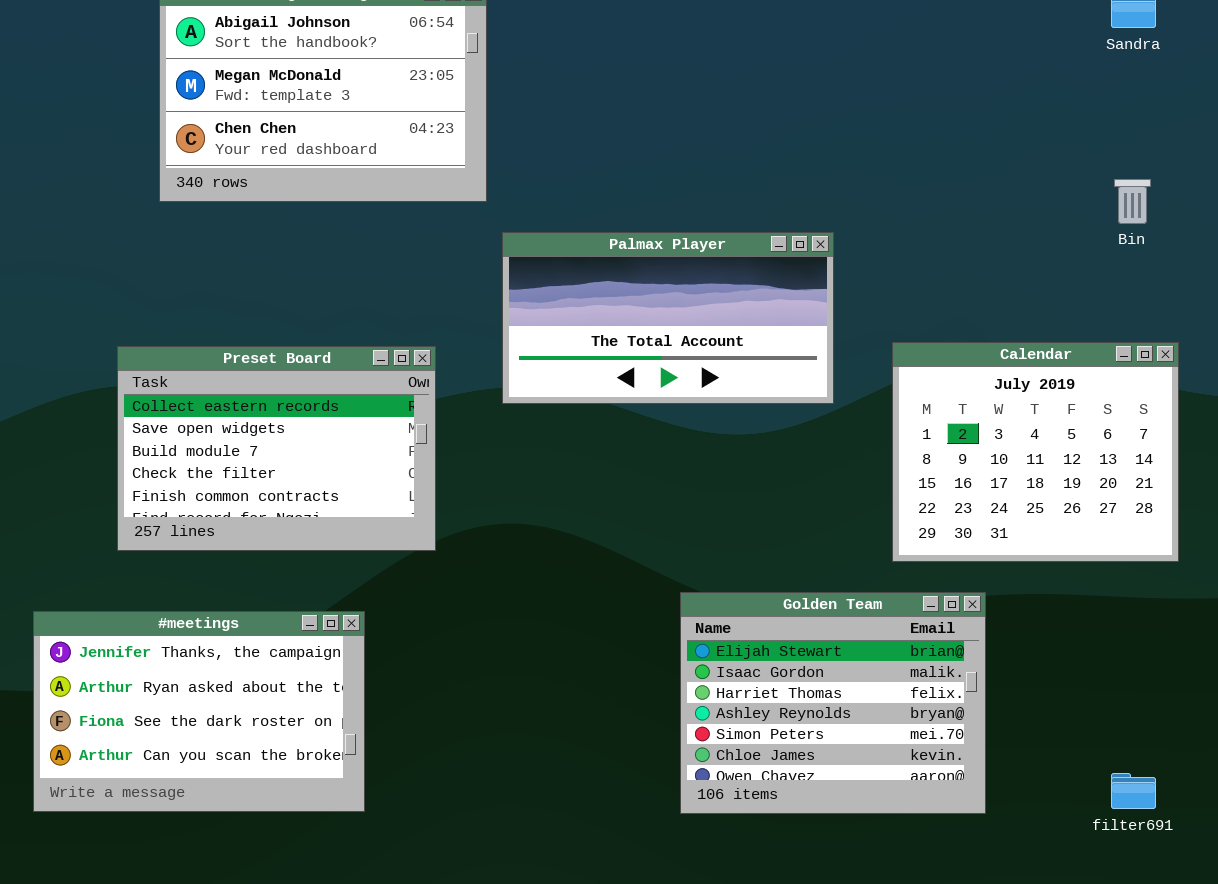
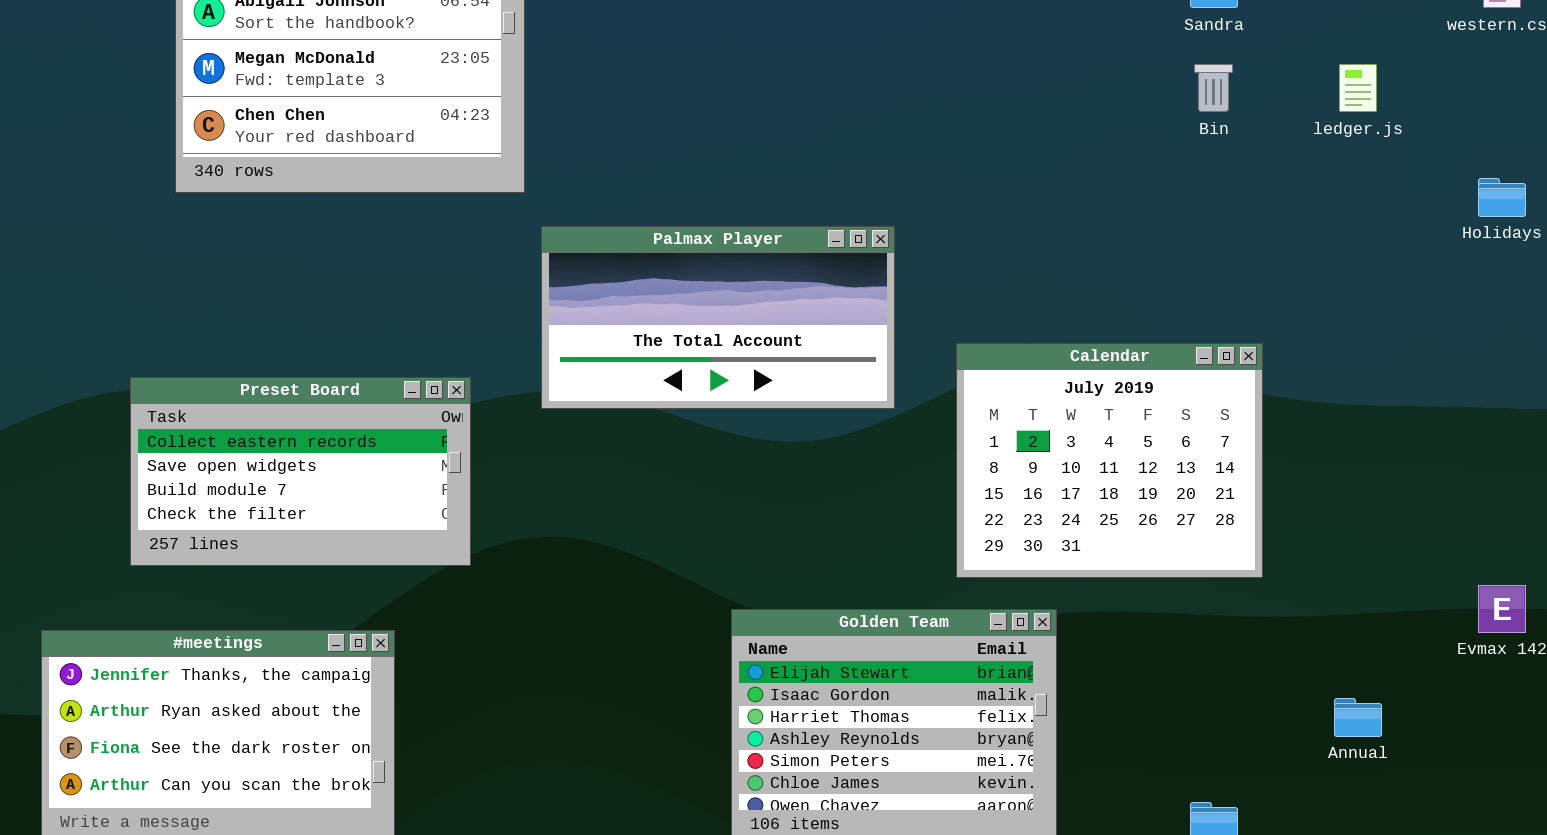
Bin: [1114,179,1151,224] -> [1194,64,1233,112], moved
Preset Board: [117,346,436,551] -> [130,377,471,566], resized

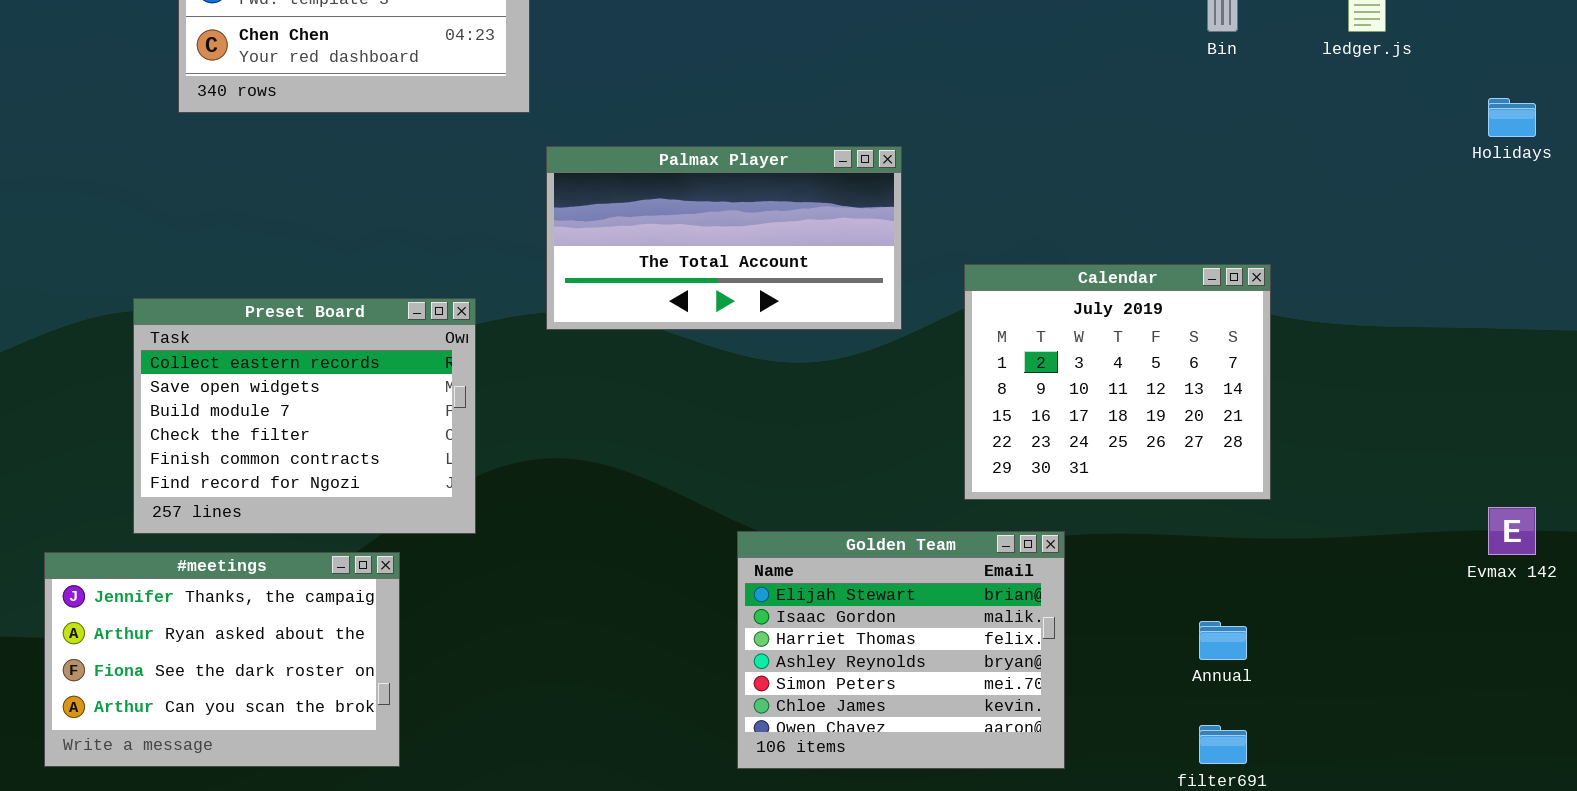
Preset Board: [130,377,471,566] -> [133,298,476,534], resized
Annual: [1334,698,1382,737] -> [1199,621,1247,660], moved

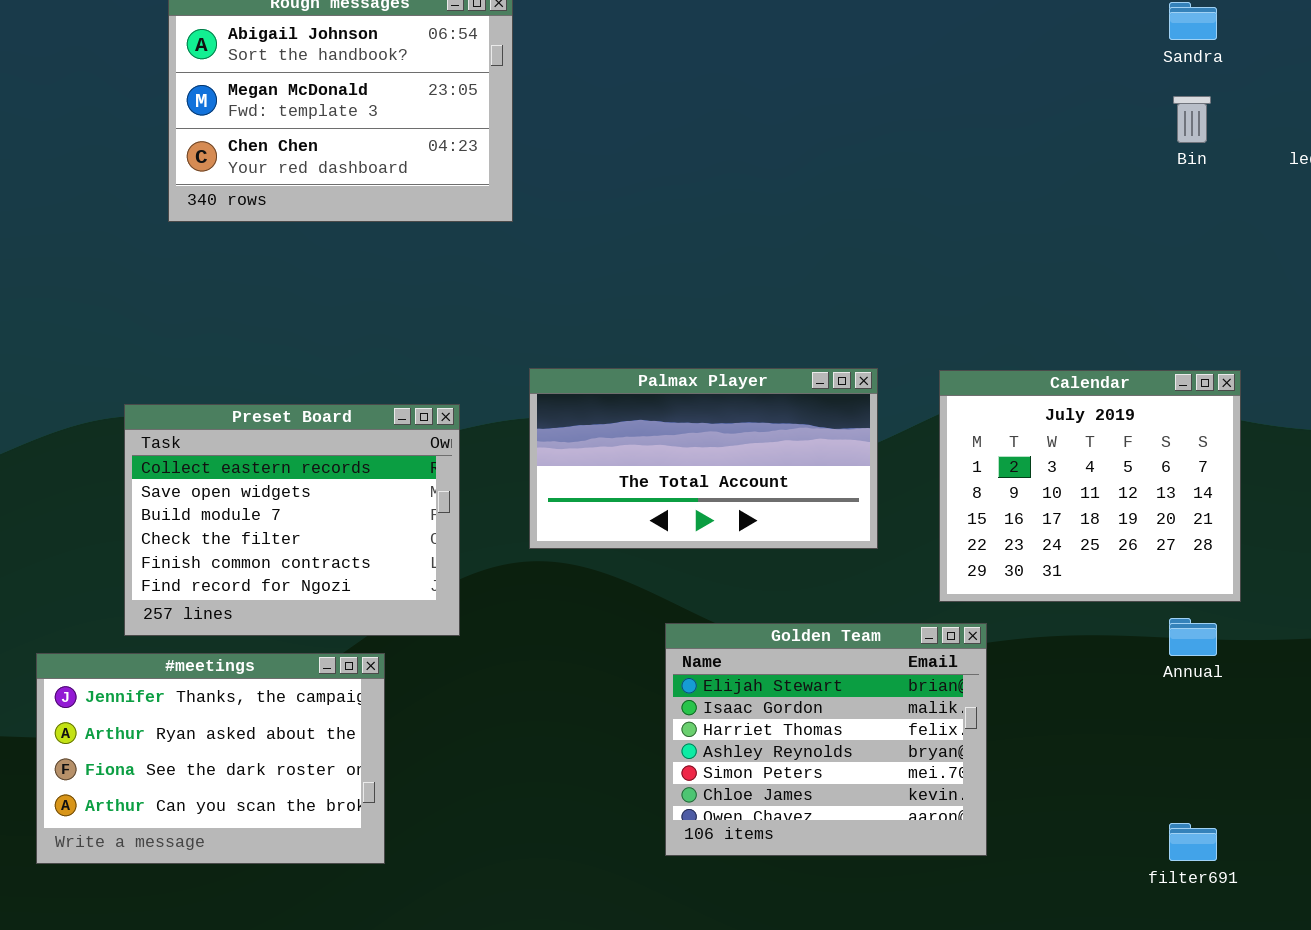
Palmax Player: [546,146,902,330] -> [529,368,878,549], moved
Golden Team: [737,531,1065,769] -> [665,623,987,856], moved
Annual: [1199,621,1247,660] -> [1169,618,1217,656], moved

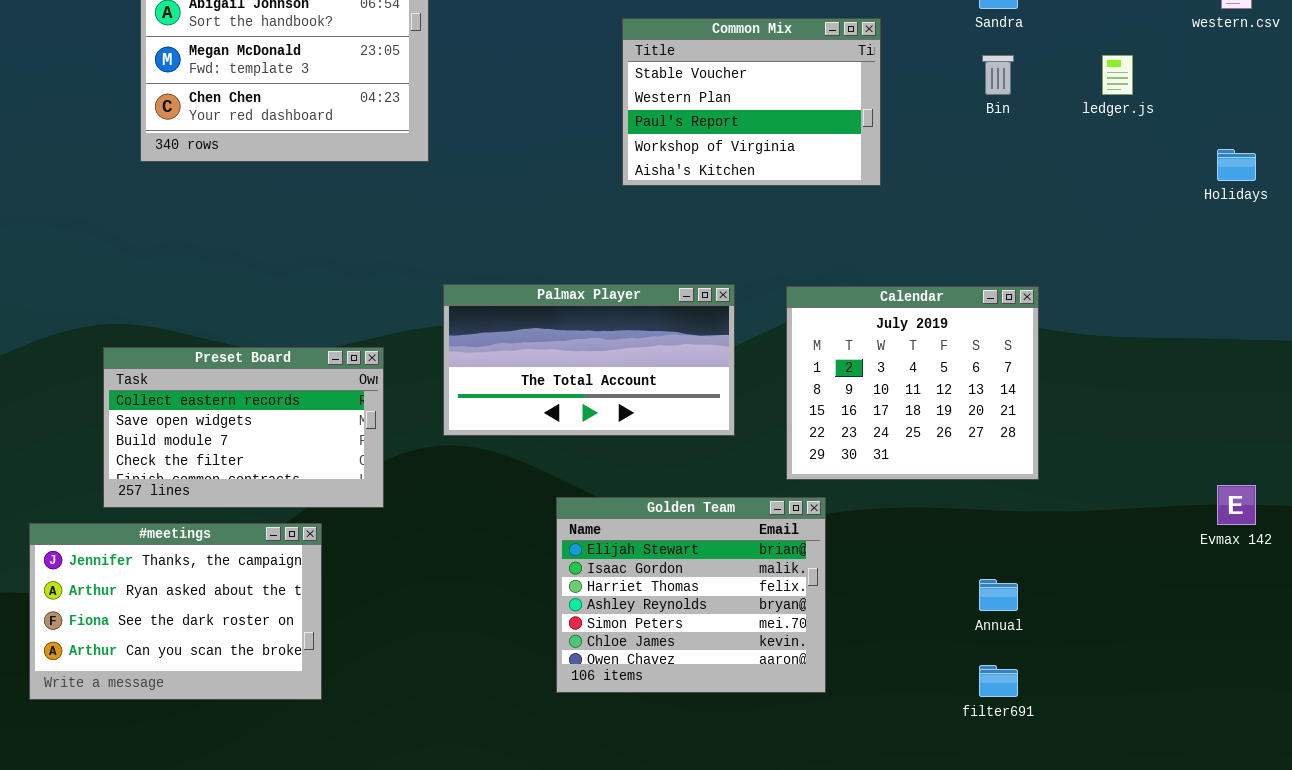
Common Mix: none -> [622,18,881,186], opened
Preset Board: [124,404,460,636] -> [103,347,384,508], resized
Annual: [1169,618,1217,656] -> [979,579,1018,611], moved

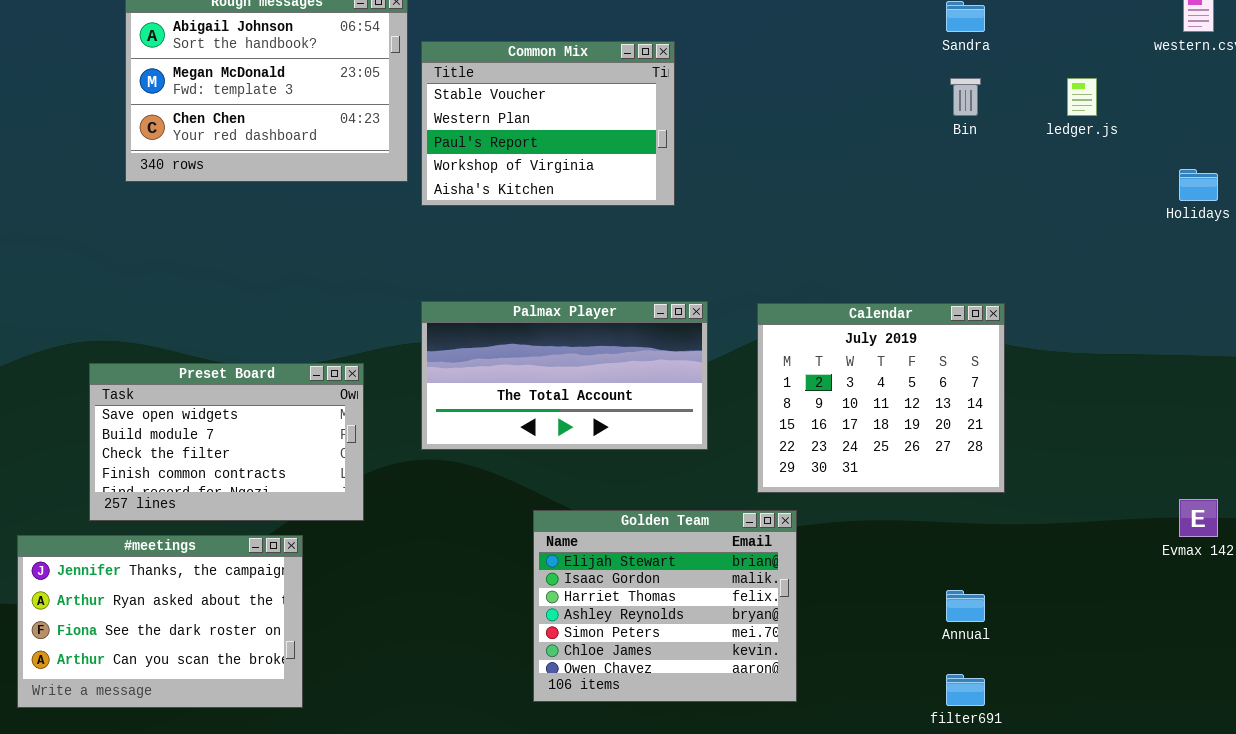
Common Mix: [622,18,881,186] -> [421,41,675,206], moved
Preset Board: [103,347,384,508] -> [89,363,364,521], scrolled down 1 row

